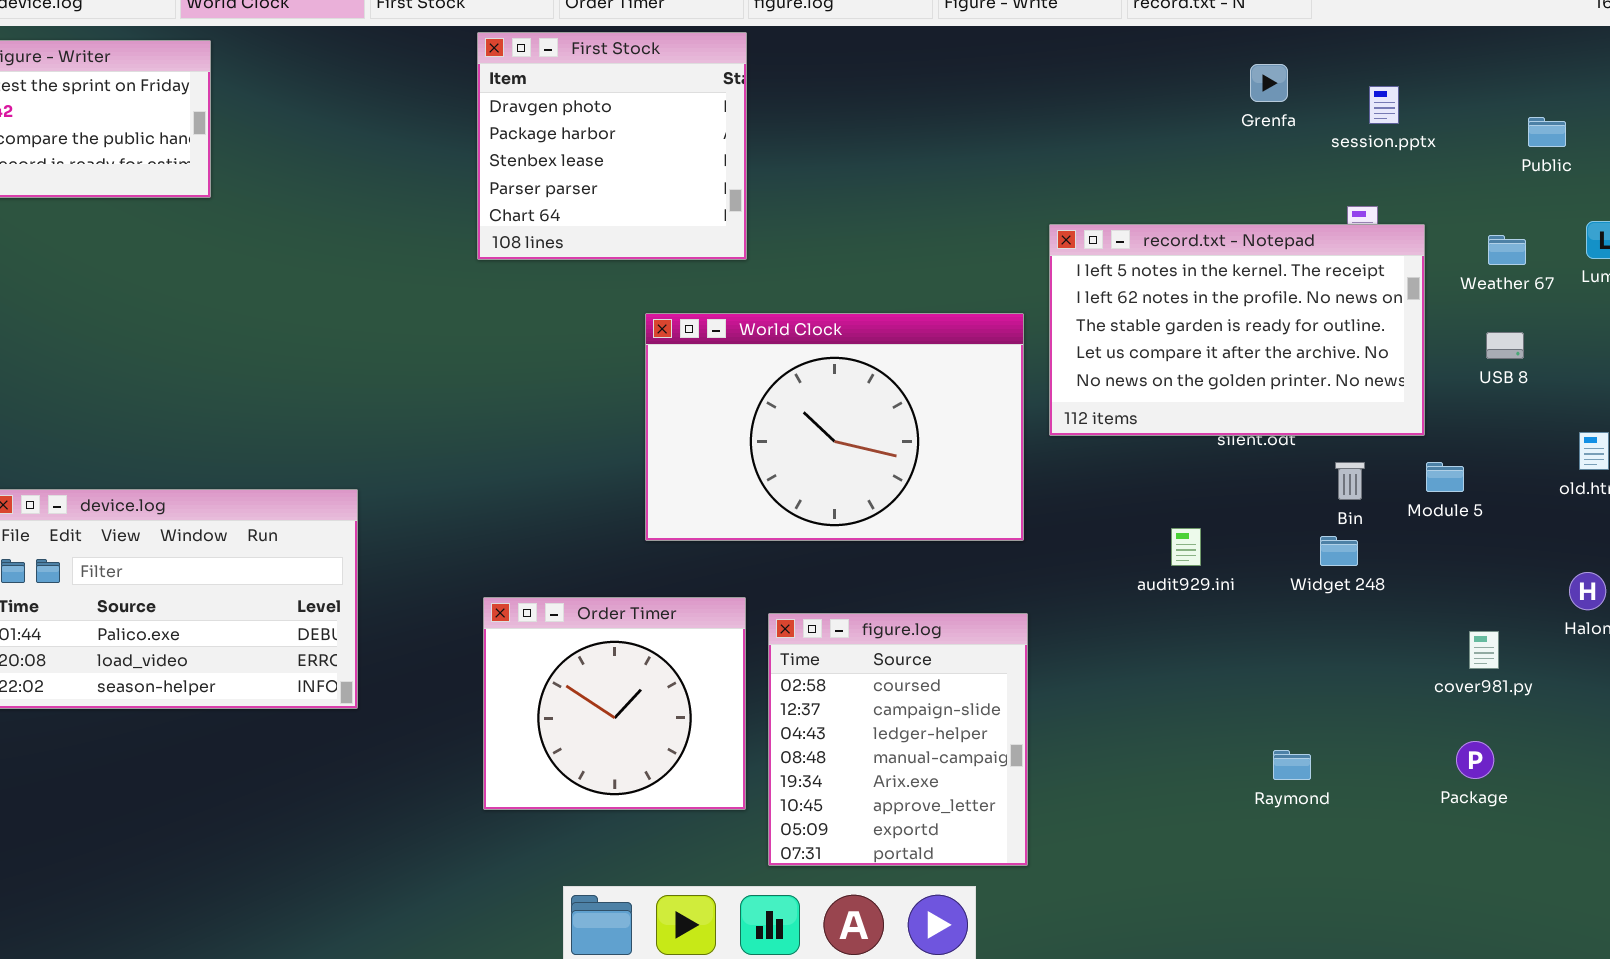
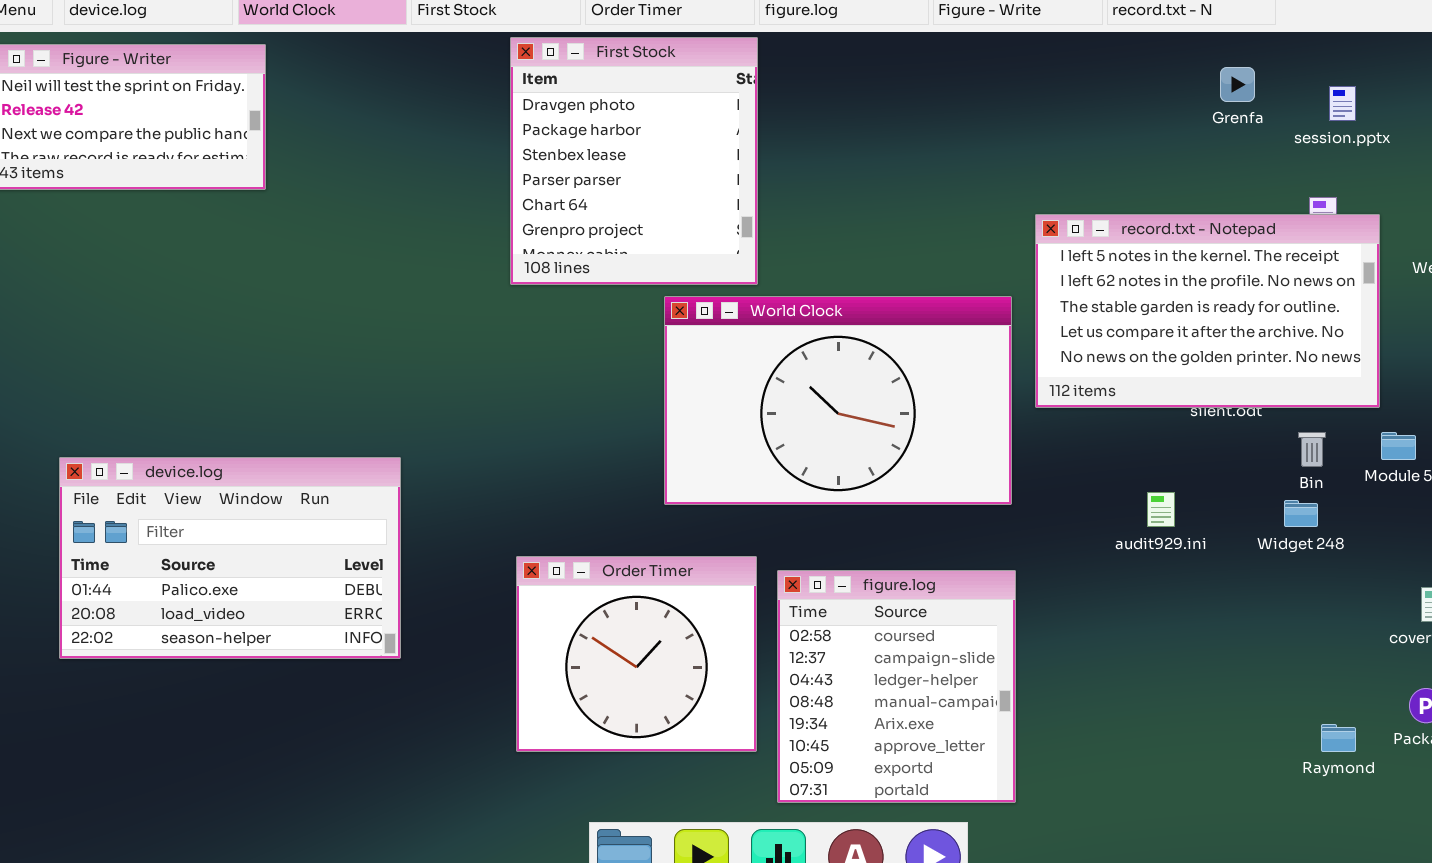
First Stock: [477,32,747,260] -> [510,37,758,285], resized
Raymond: [1273,750,1311,780] -> [1321,724,1356,752], moved

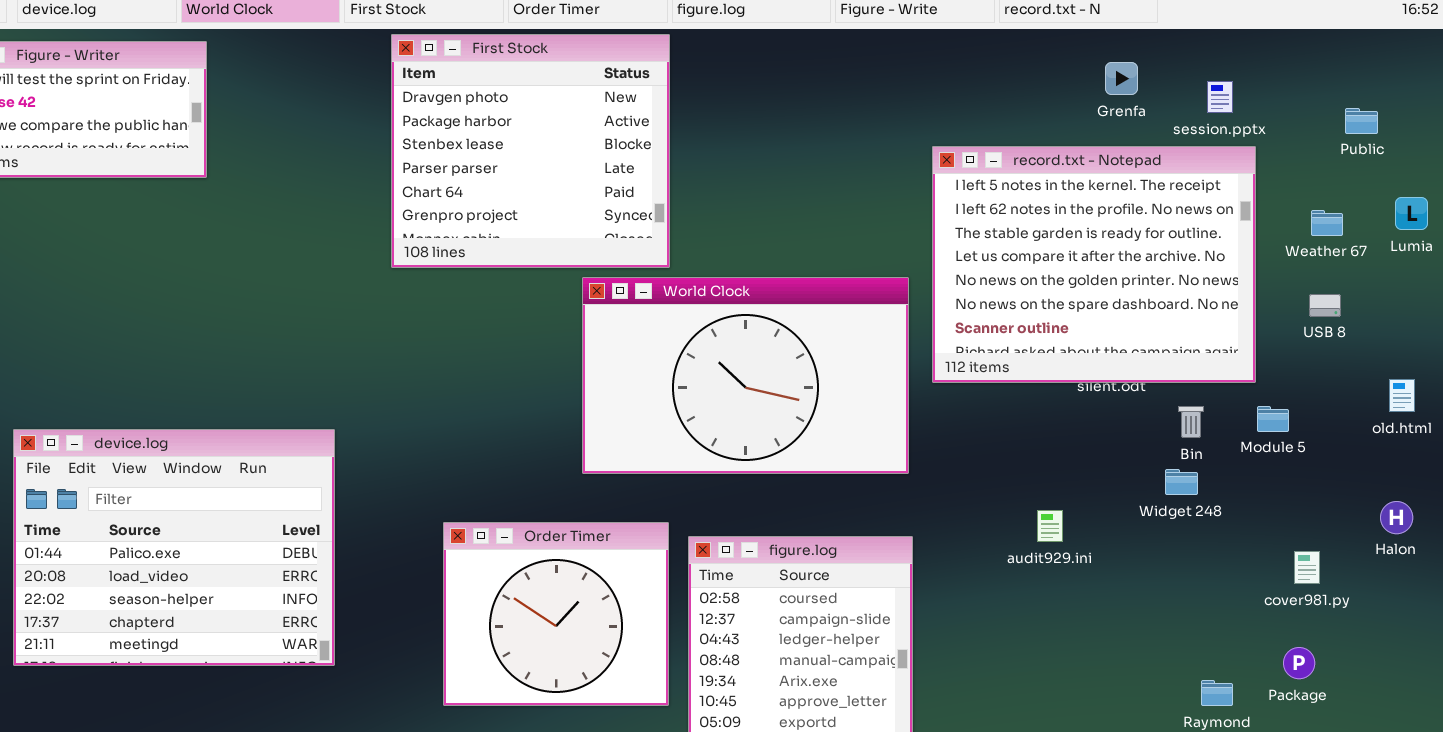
First Stock: [510,37,758,285] -> [391,34,670,268], resized
record.txt - Notepad: [1035,214,1380,408] -> [932,146,1256,383], resized
device.log: [59,457,401,659] -> [13,429,335,666], resized
audit929.ini: [1147,492,1175,527] -> [1037,510,1063,542], moved

